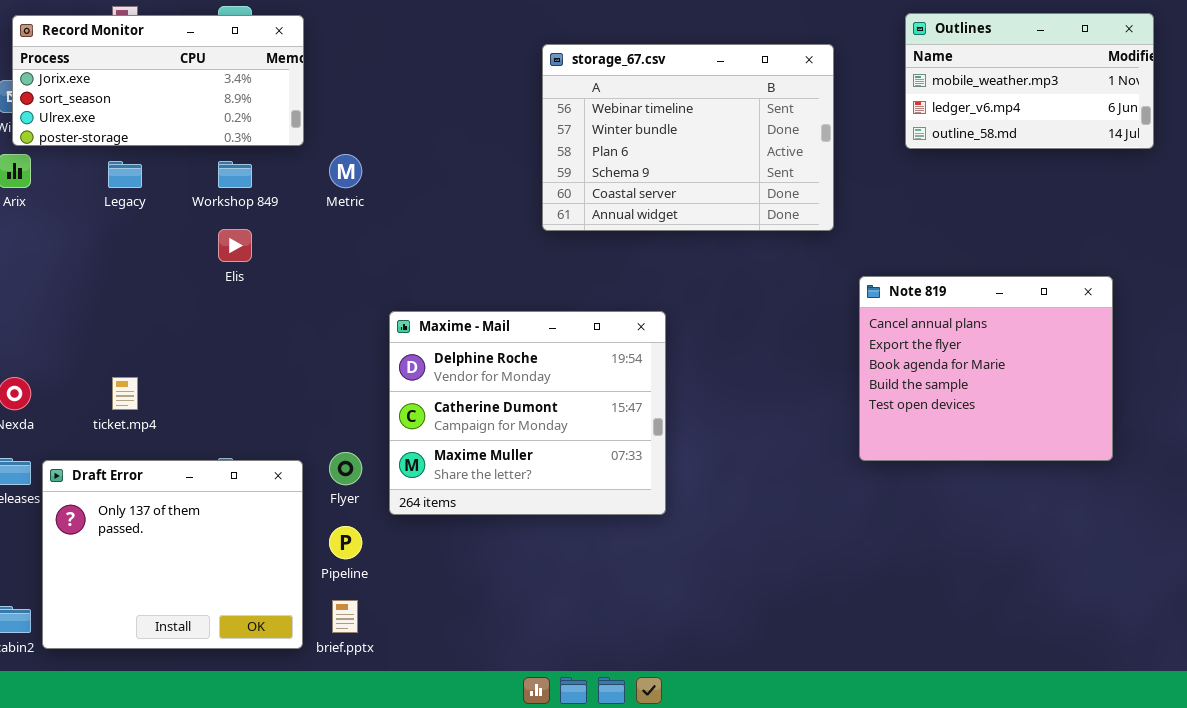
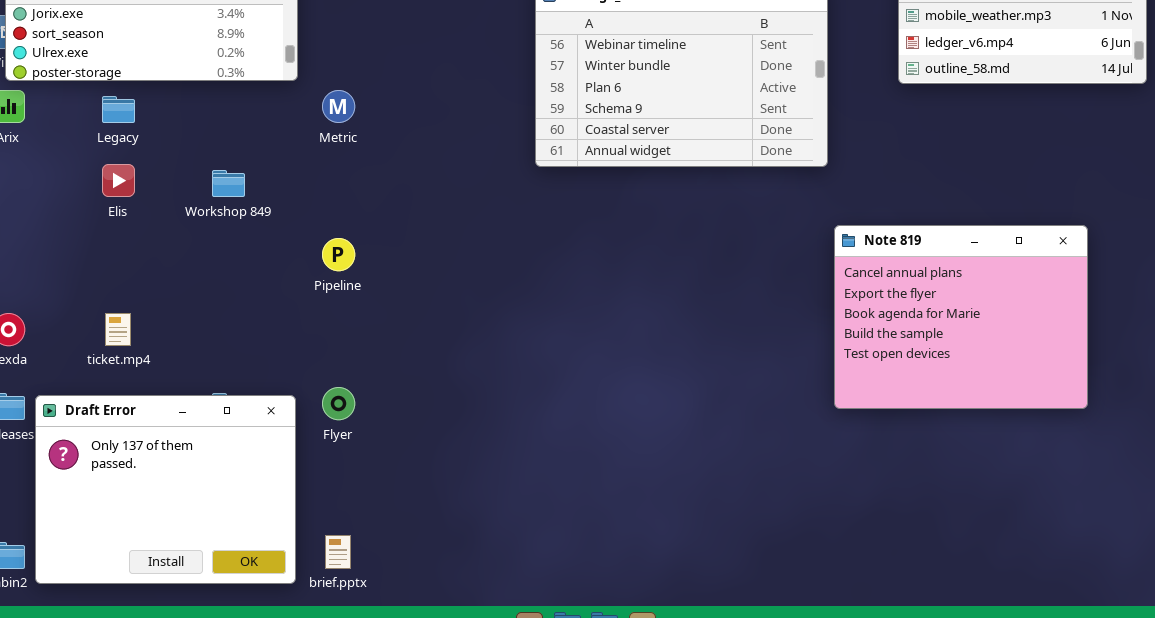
Workshop 849: [218,161,252,188] -> [212,170,245,197], moved
Elis: [218,229,252,262] -> [102,164,135,197], moved
Note 819: [859,276,1113,461] -> [834,225,1088,409], moved
Maxime - Mail: [389,311,666,515] -> none, closed
Pipeline: [329,526,362,559] -> [322,238,355,271], moved

